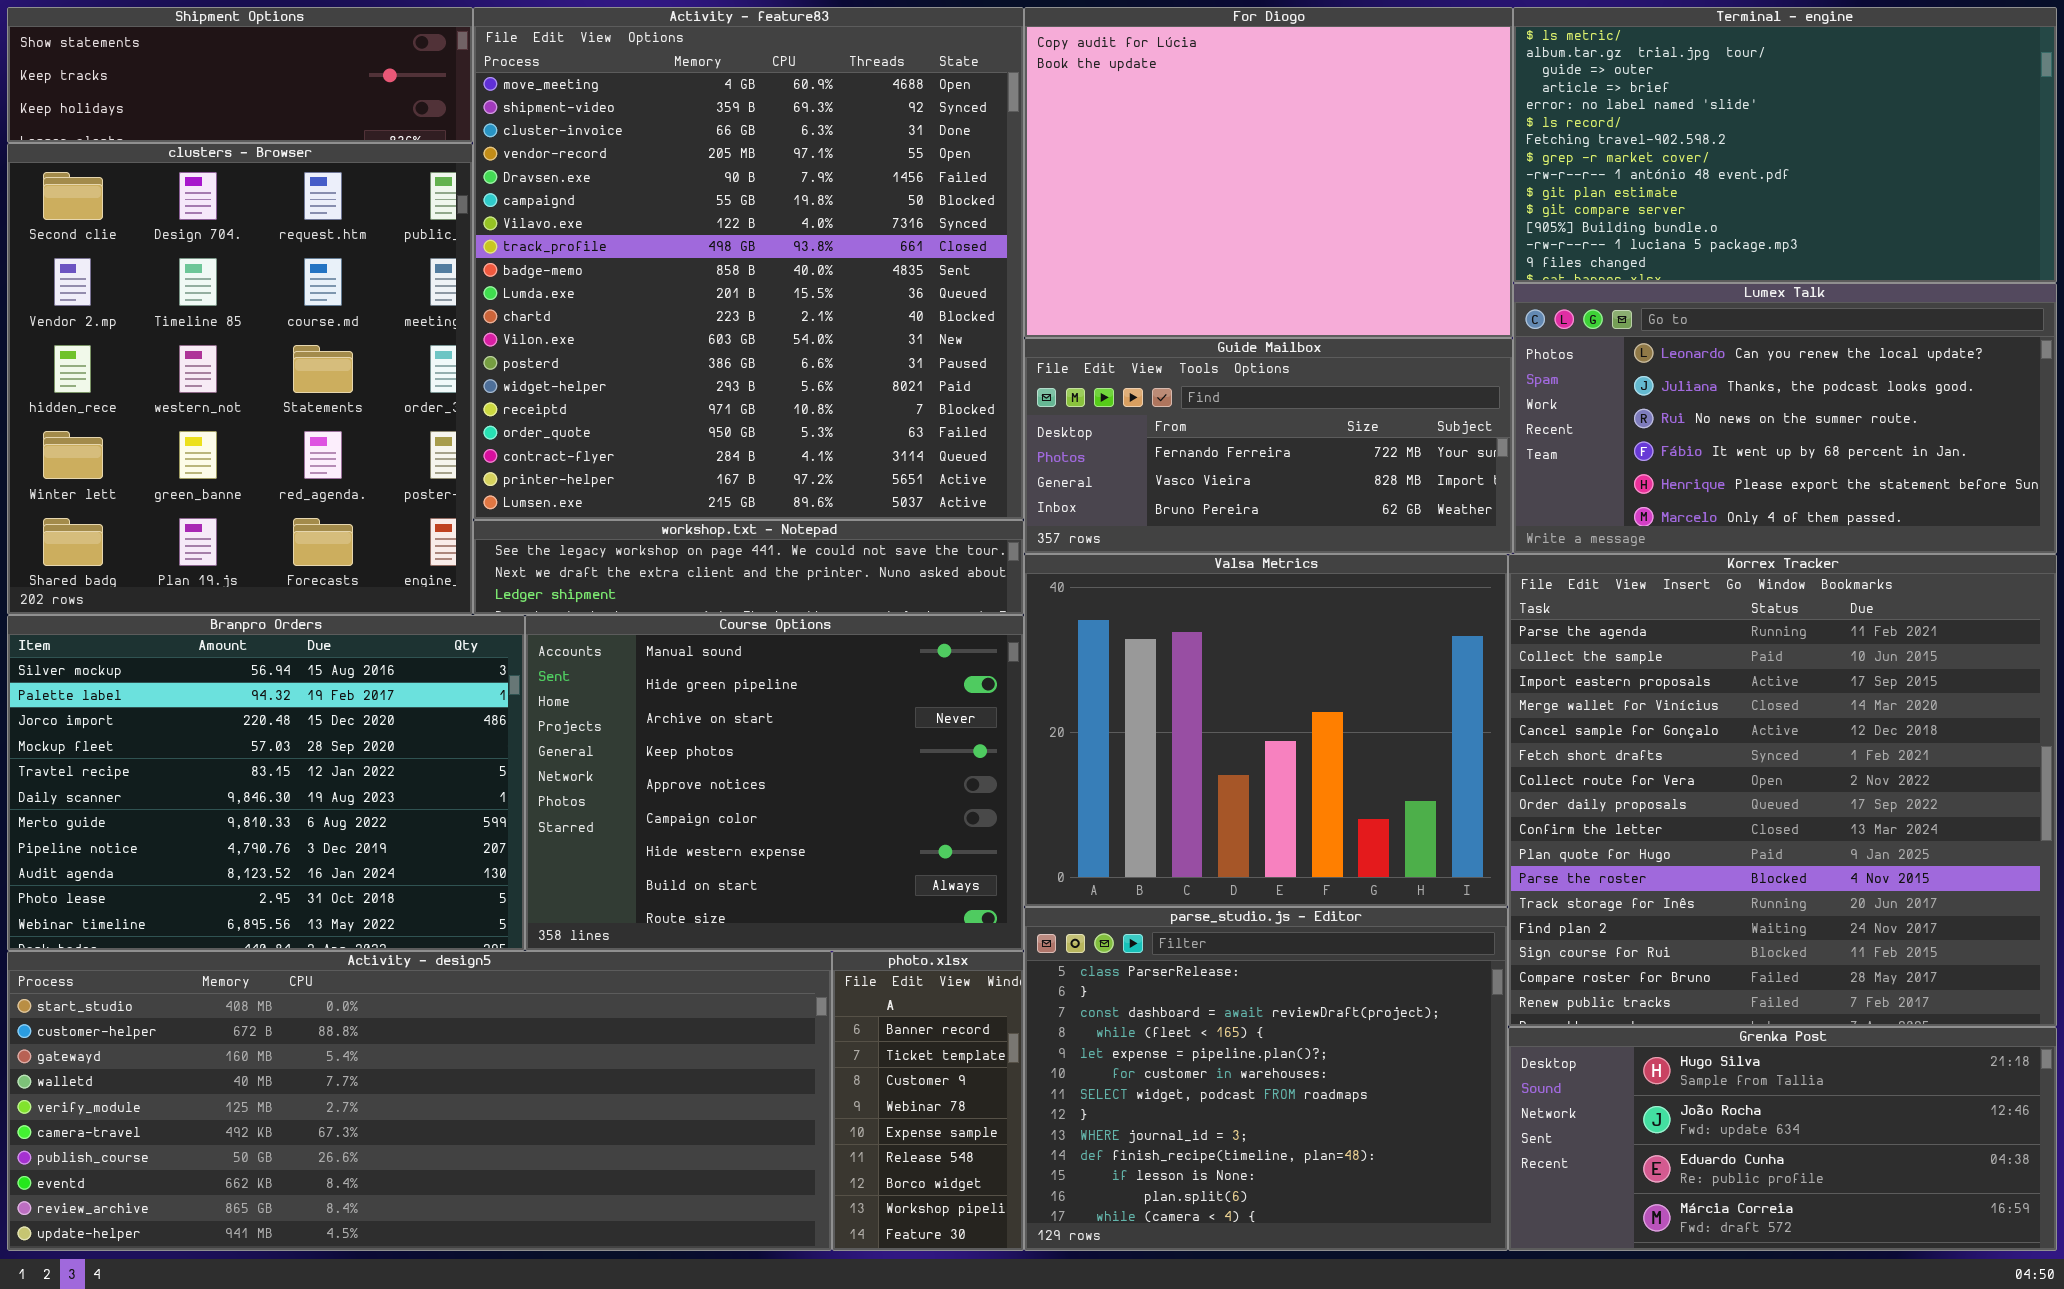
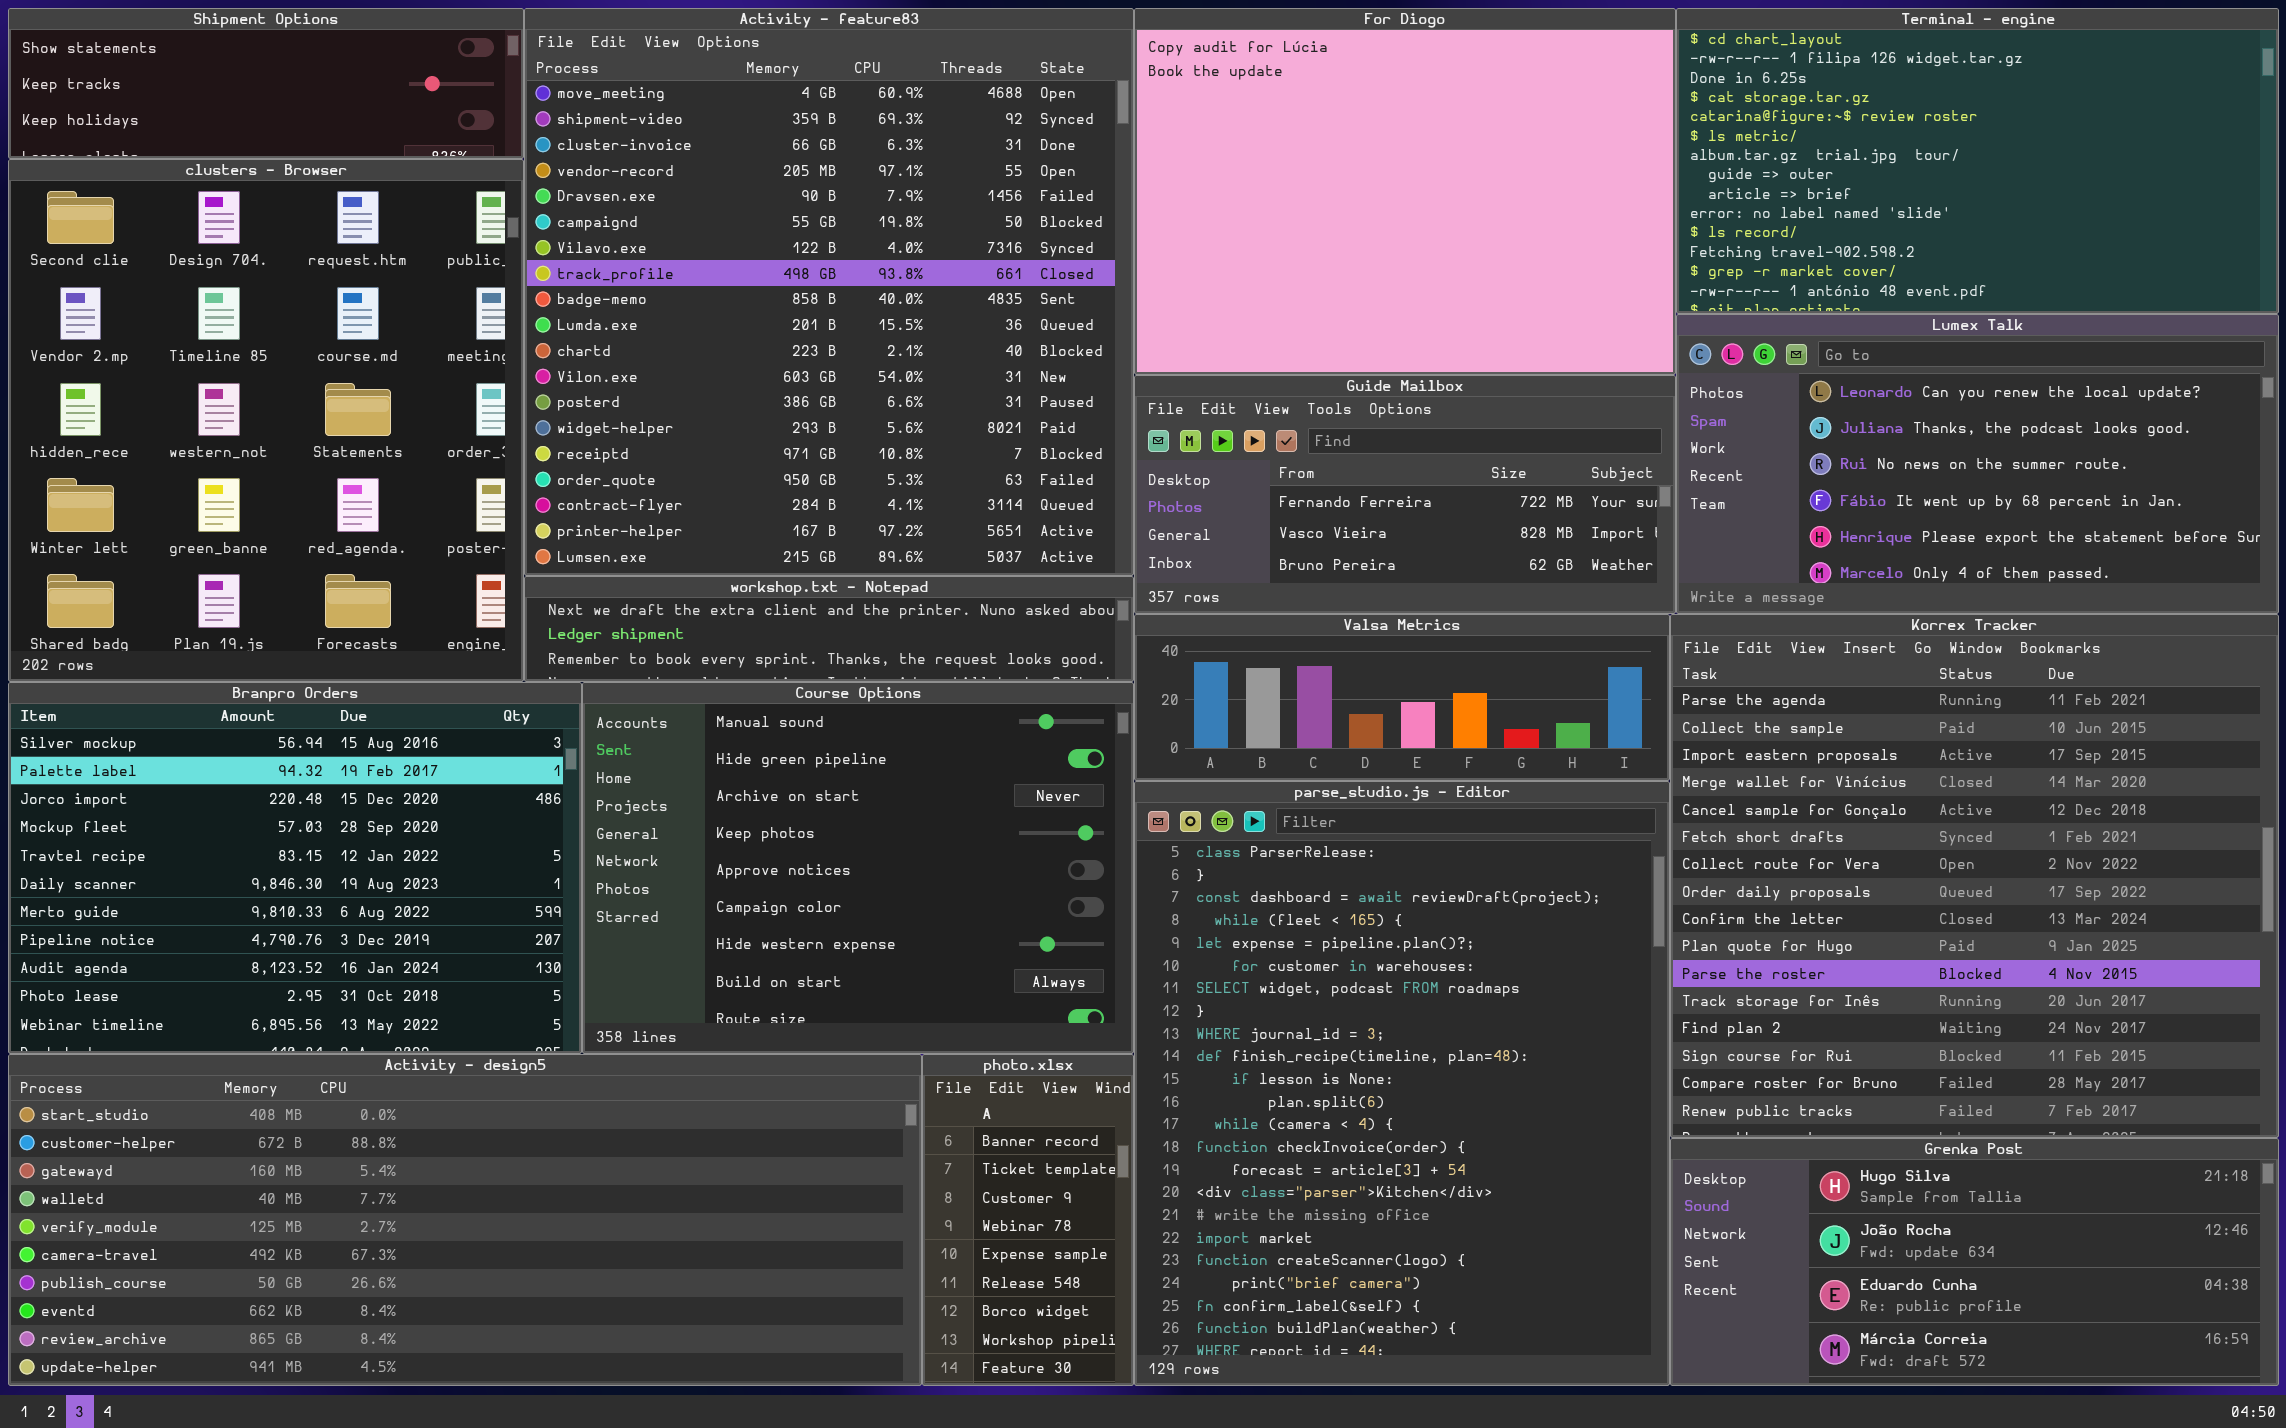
Terminal - engine: [1513,7,2057,283] -> [1676,8,2279,314], scrolled up 5 rows
workshop.txt - Notepad: [473,520,1024,615] -> [524,576,1134,682], scrolled down 1 row
Valsa Metrics: [1024,554,1508,907] -> [1134,614,1670,781], resized
parse_studio.js - Editor: [1024,907,1508,1251] -> [1134,781,1670,1386], resized

